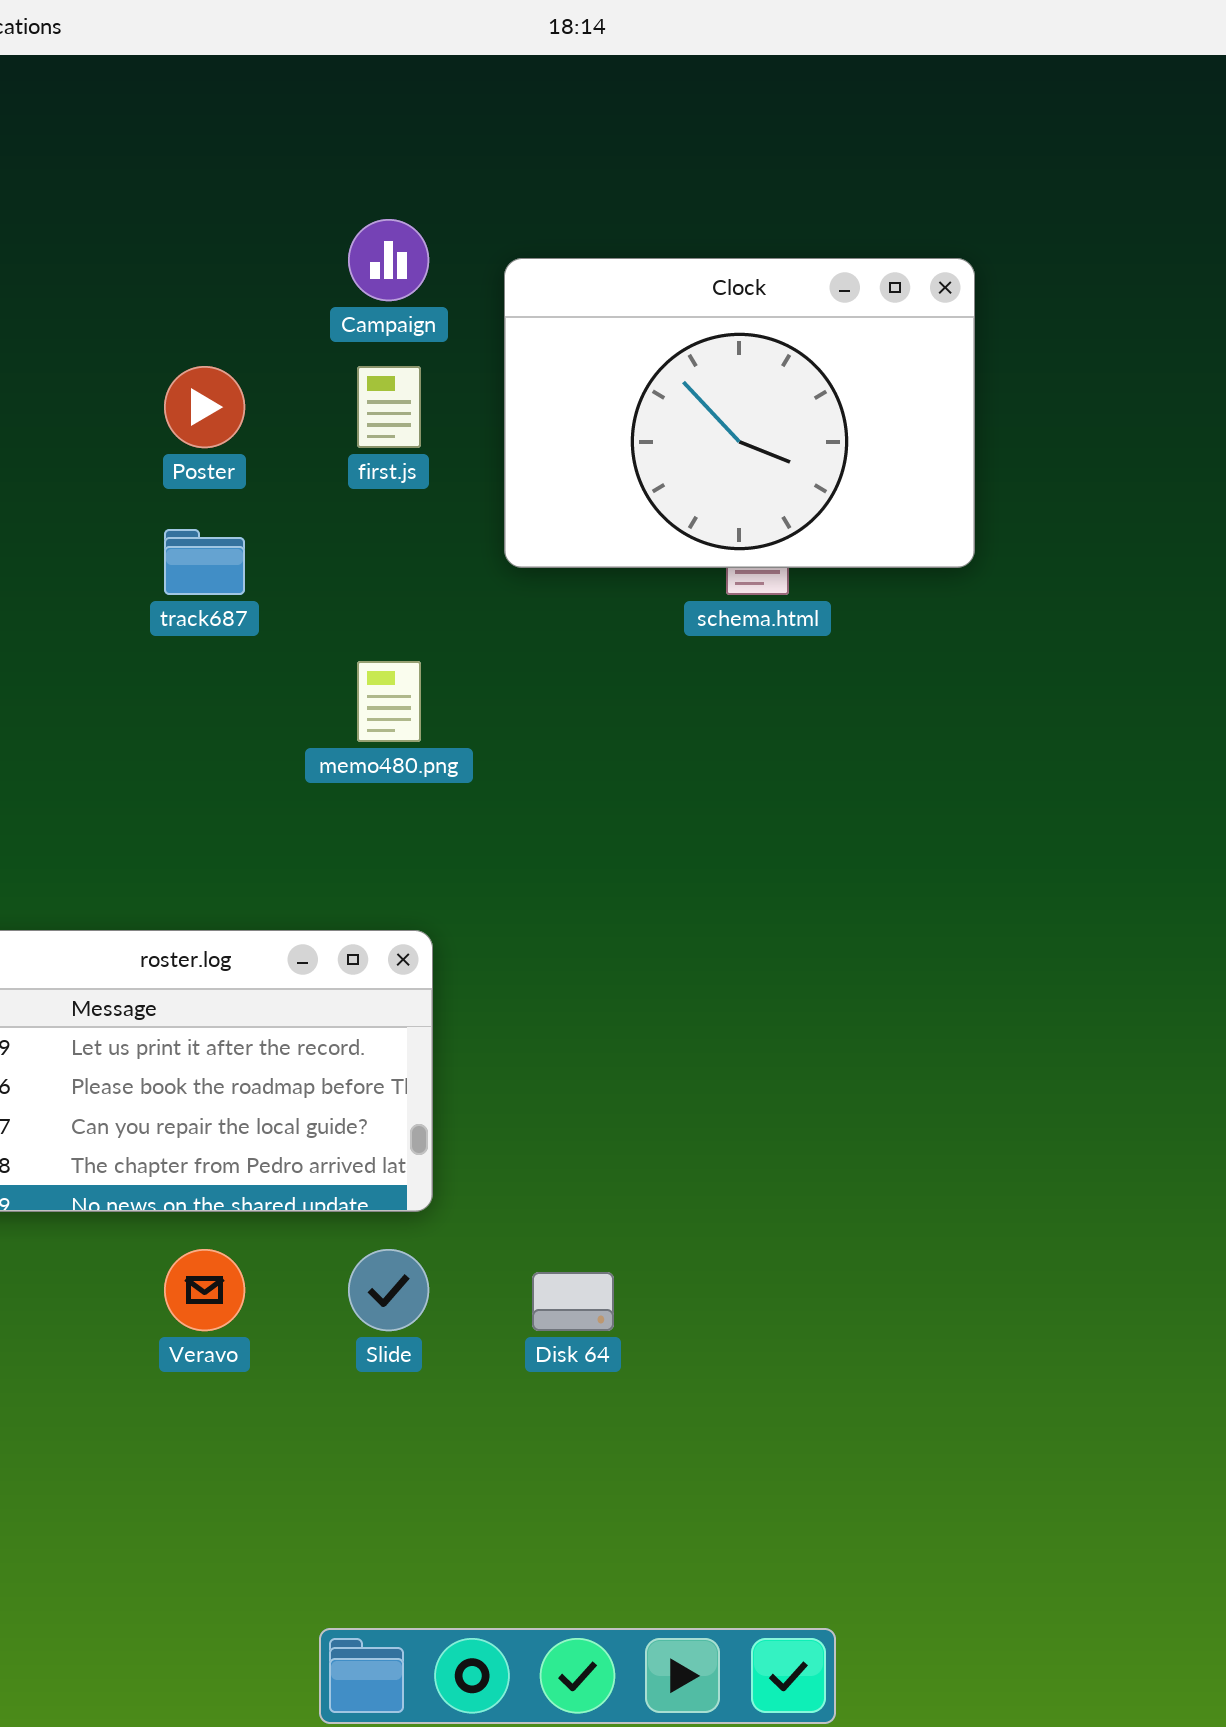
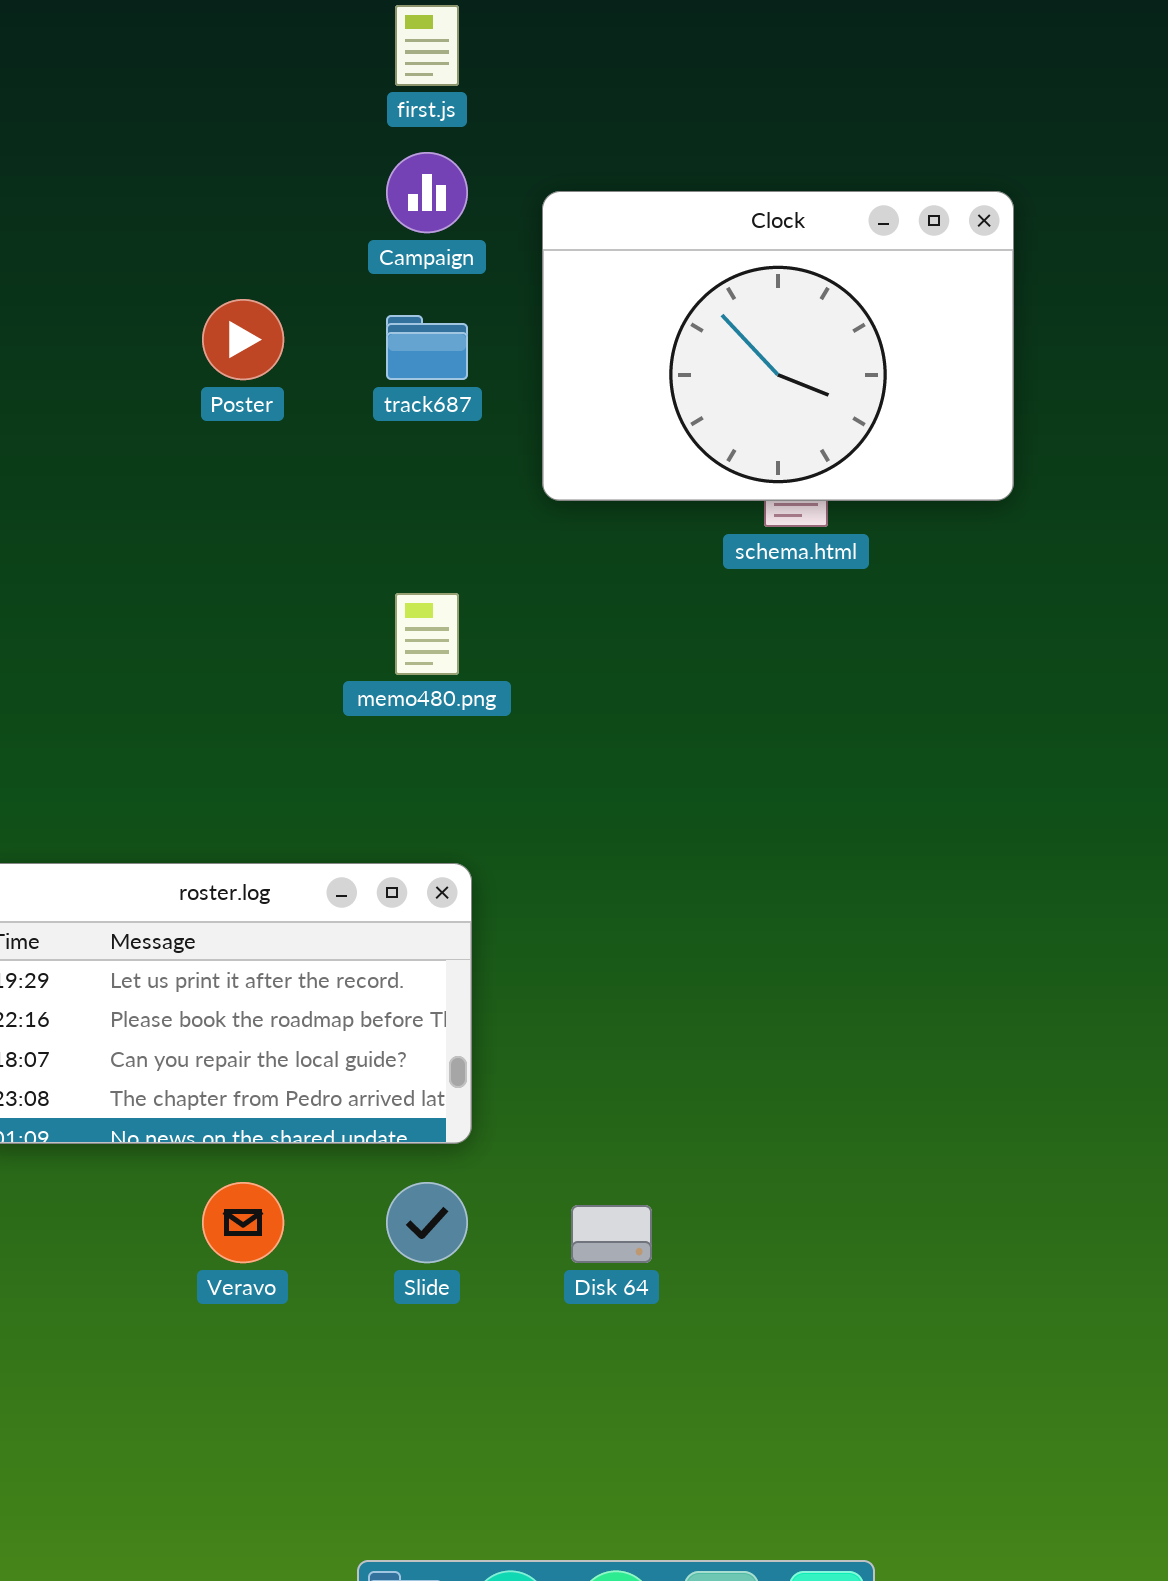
first.js: [357,366,421,448] -> [395,5,459,86], moved
track687: [164,529,245,595] -> [386,315,468,380], moved

